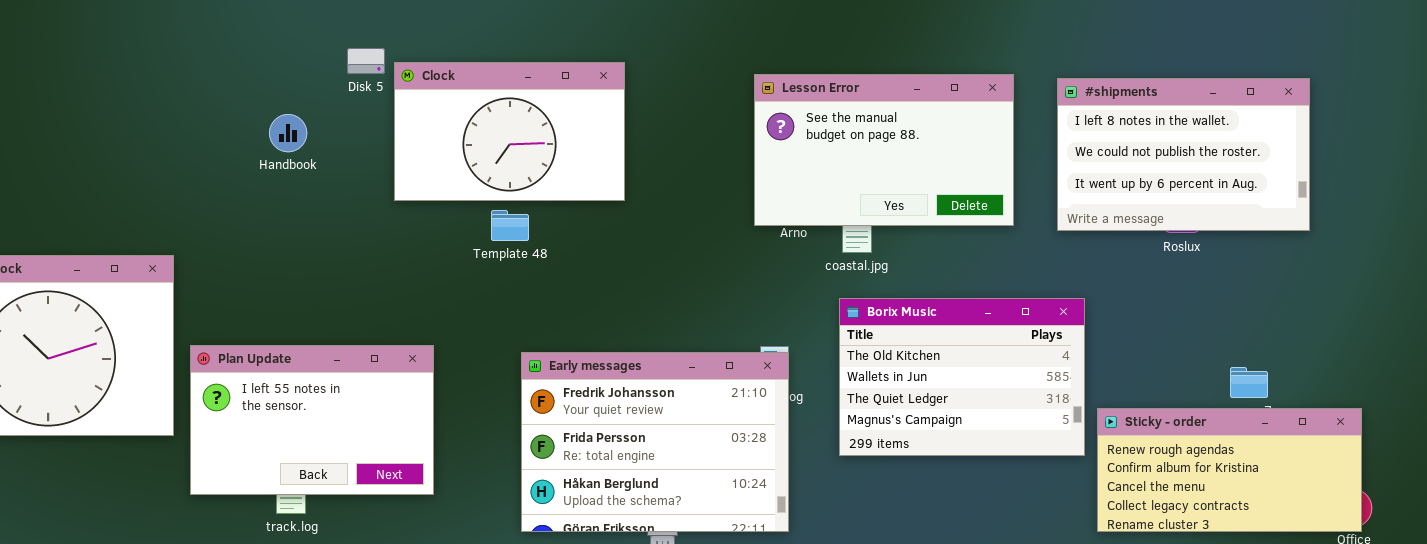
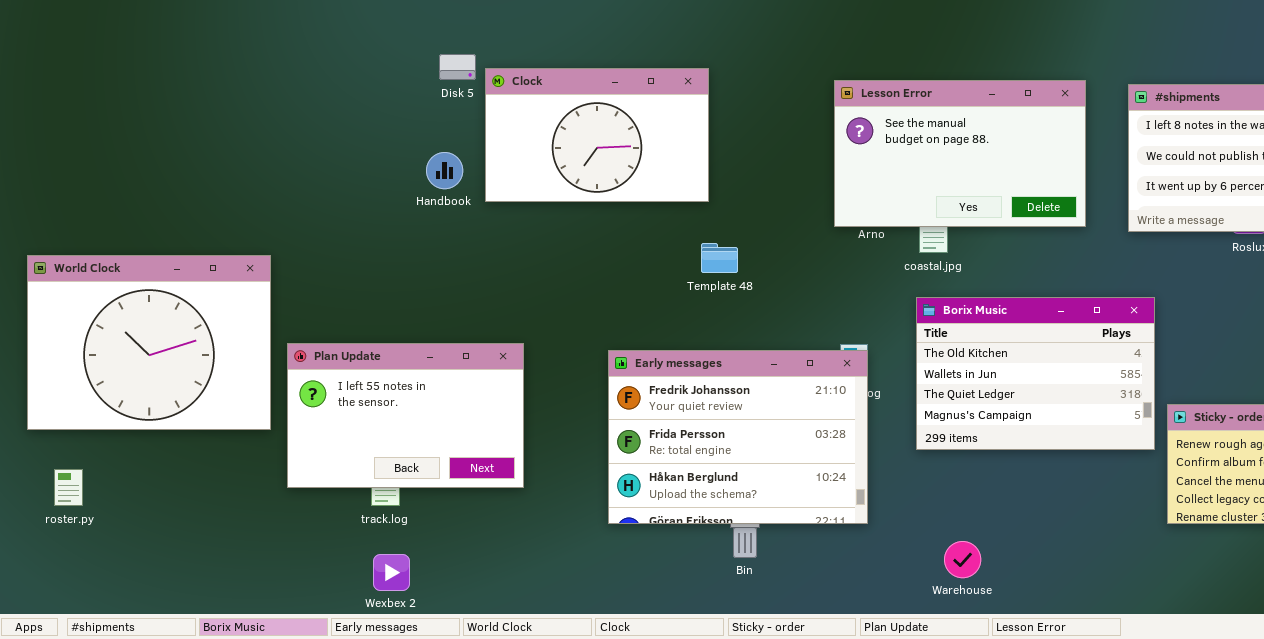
Handbook: [269,114,307,152] -> [426,152,463,189], moved
Template 48: [491,210,529,241] -> [701,243,738,273], moved

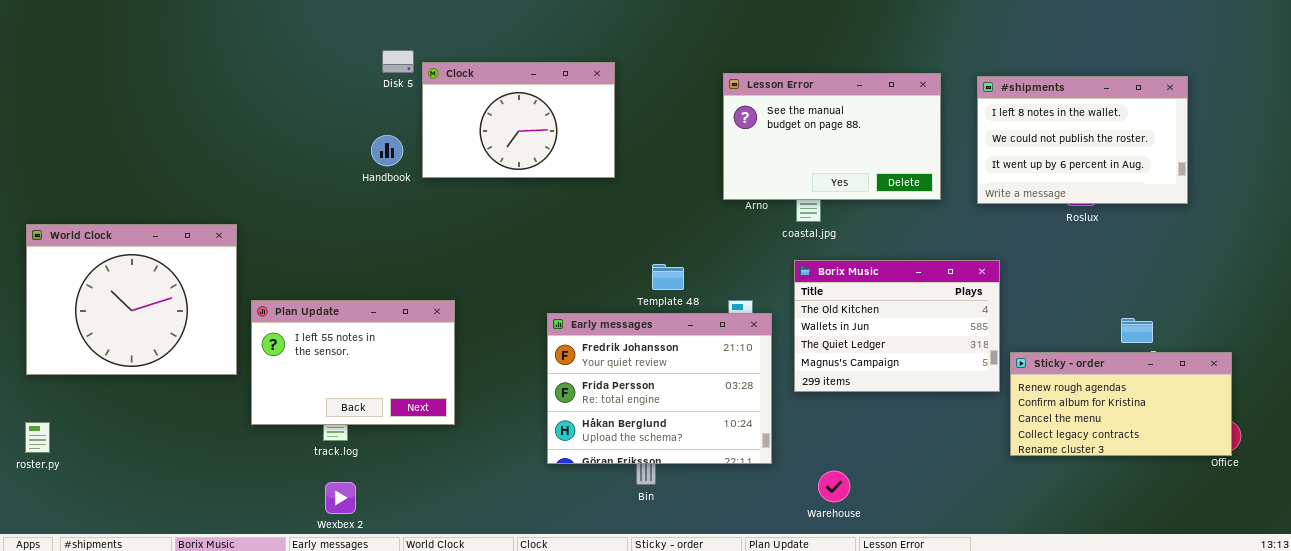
Template 48: [701,243,738,273] -> [652,264,684,290], moved
Early messages: [608,350,868,524] -> [547,313,772,464], moved
roster.py: [54,469,83,506] -> [25,422,50,453], moved

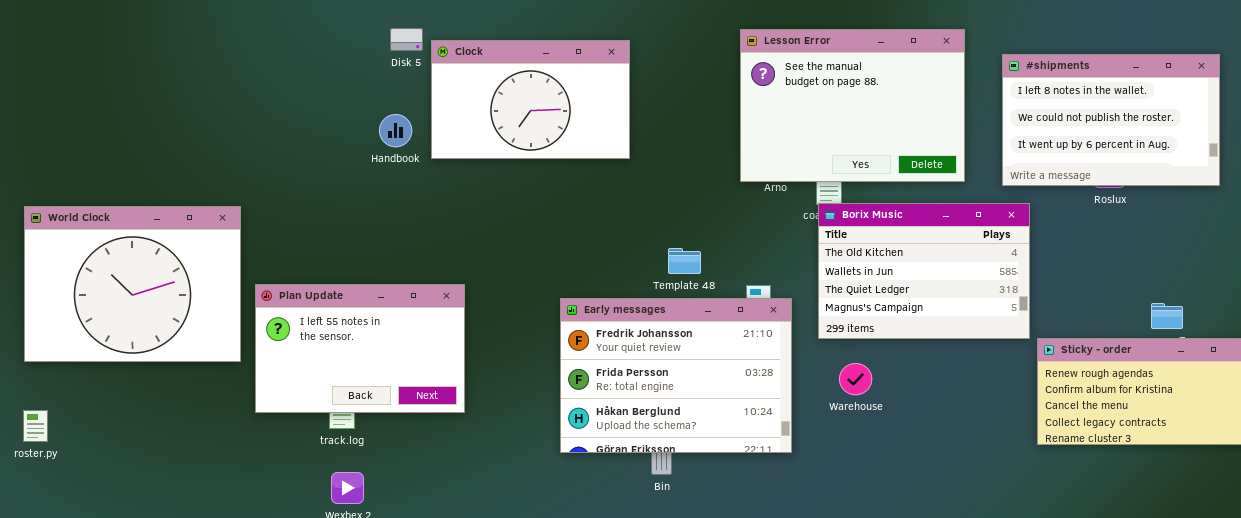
Lesson Error: [723,73,941,200] -> [740,29,965,182], resized
Borix Music: [794,260,1000,392] -> [818,203,1030,339], moved
Warehouse: [818,471,850,502] -> [839,363,872,395], moved

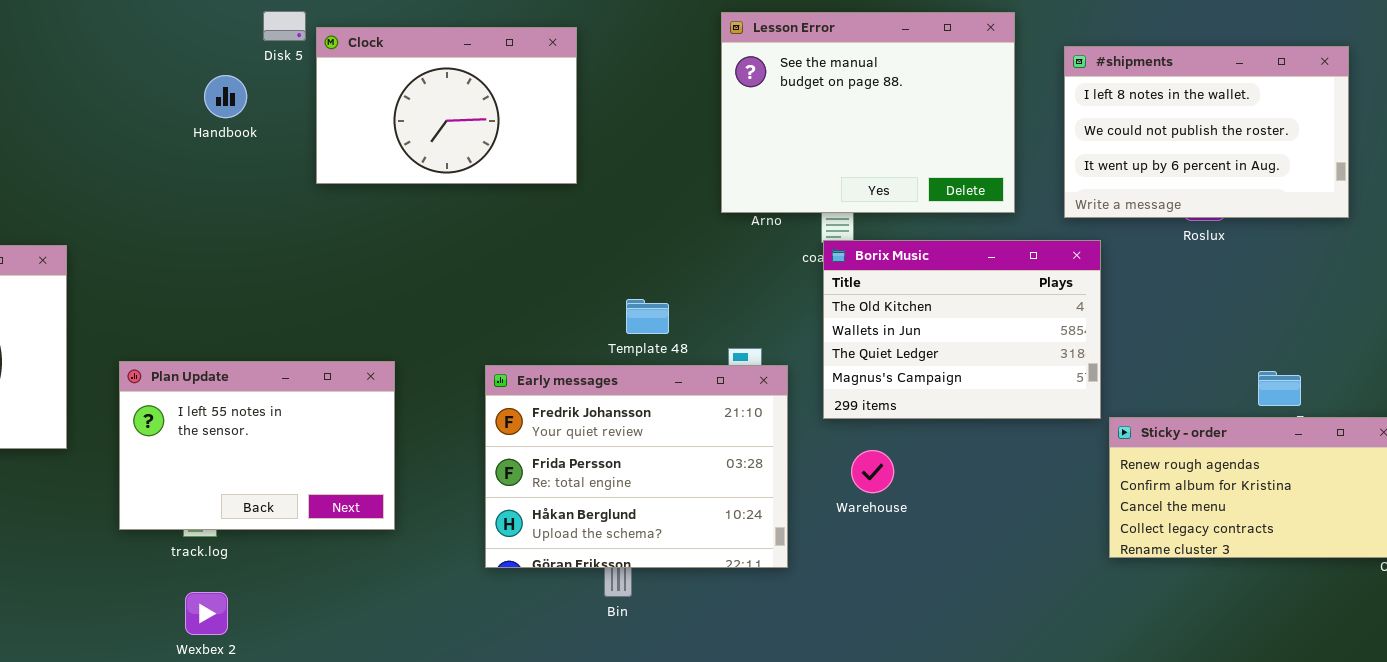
Handbook: [379,114,412,147] -> [204,75,247,118], moved
Plan Update: [255,284,465,413] -> [119,361,395,530], moved

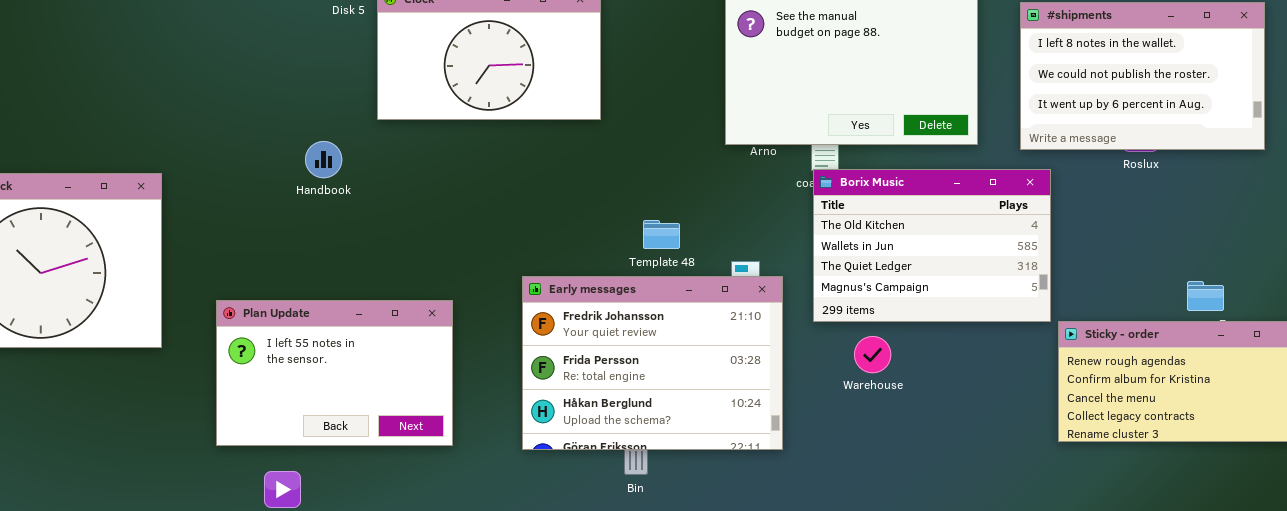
Handbook: [204,75,247,118] -> [305,141,342,178], moved
Plan Update: [119,361,395,530] -> [216,300,453,446], moved
Warehouse: [851,450,894,493] -> [854,336,891,373], moved

